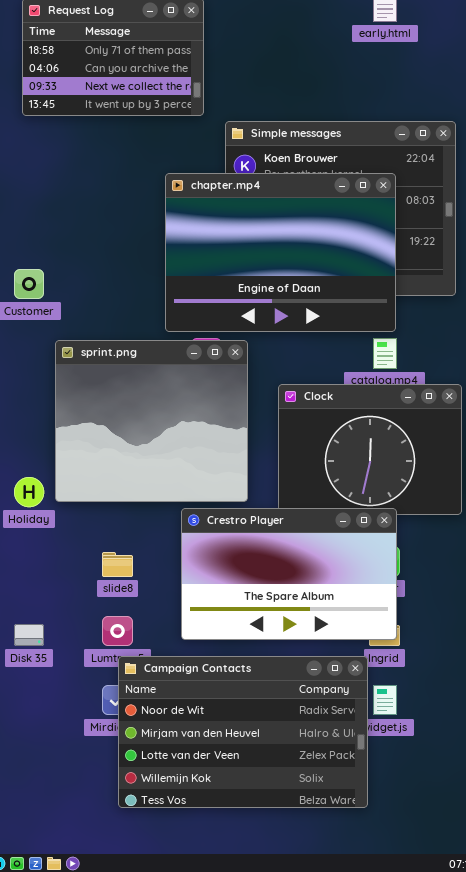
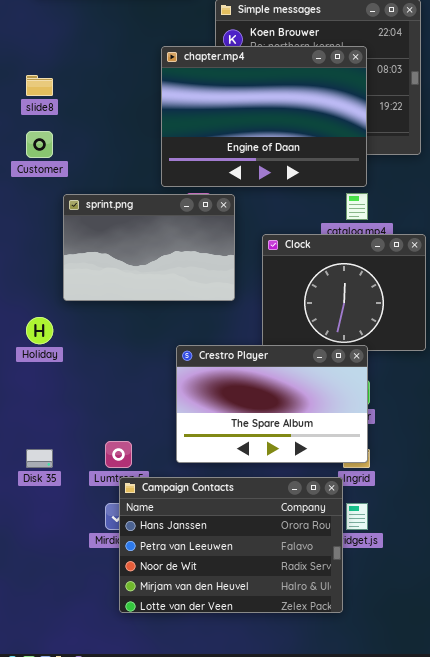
sprint.png: [55,340,248,502] -> [63,194,235,301], resized
slide8: [102,552,133,577] -> [26,75,53,96], moved
Campaign Contacts: [118,656,368,808] -> [119,477,343,613], scrolled up 2 rows

